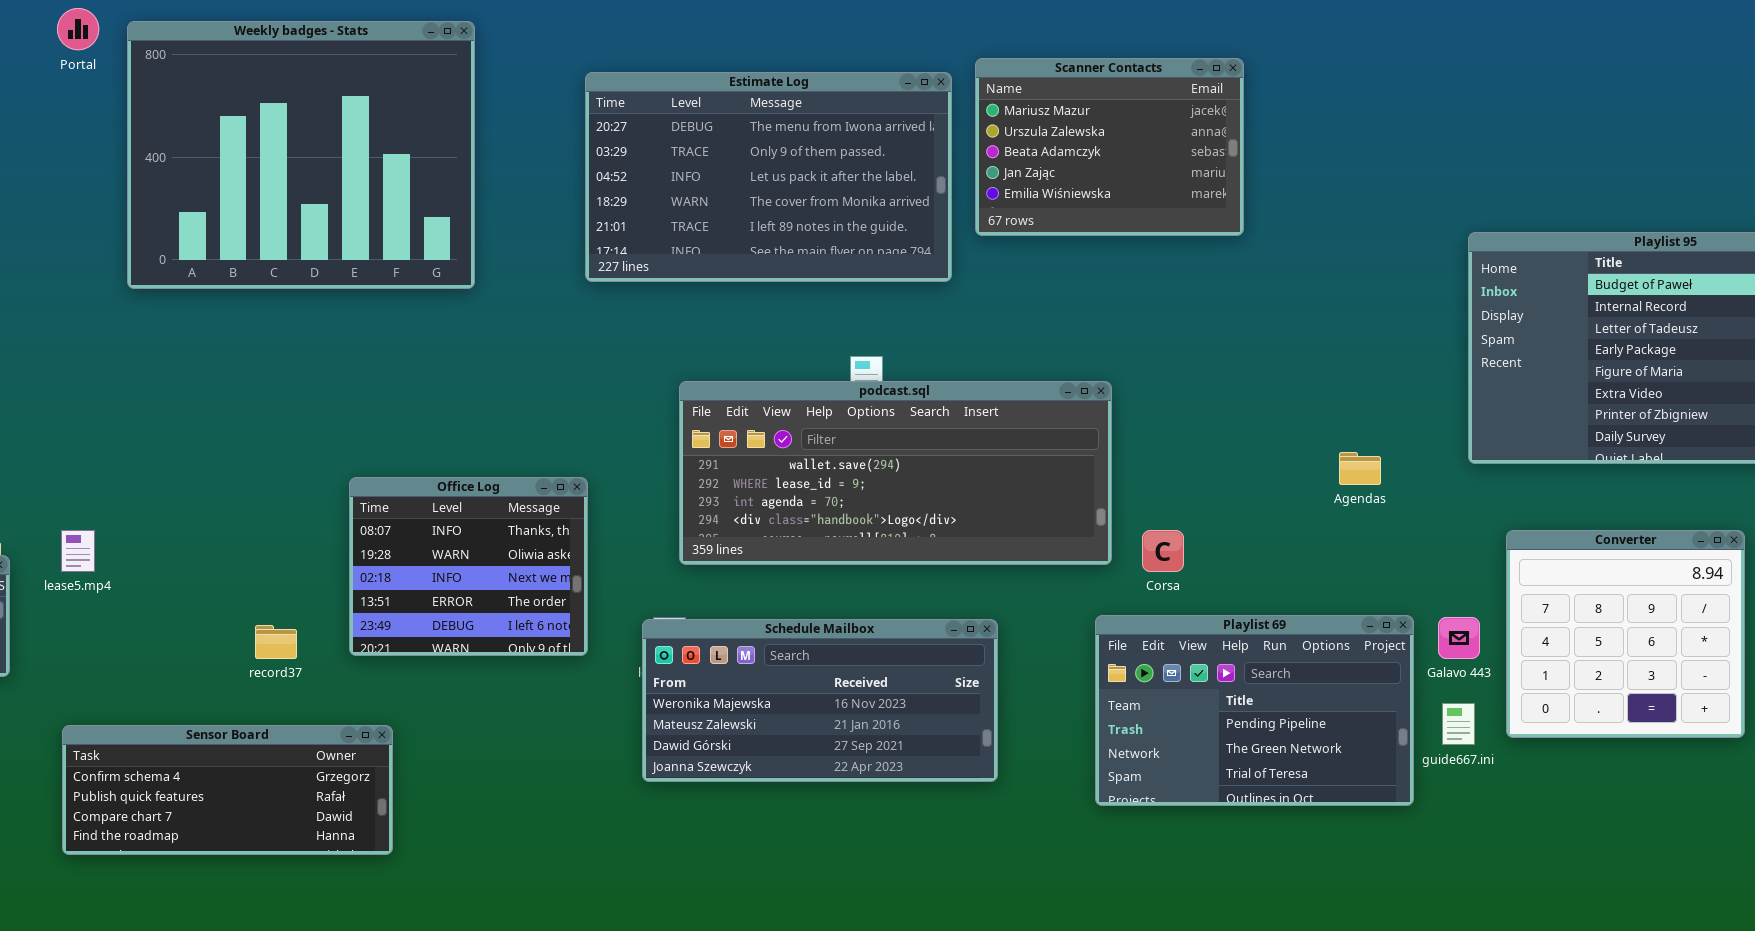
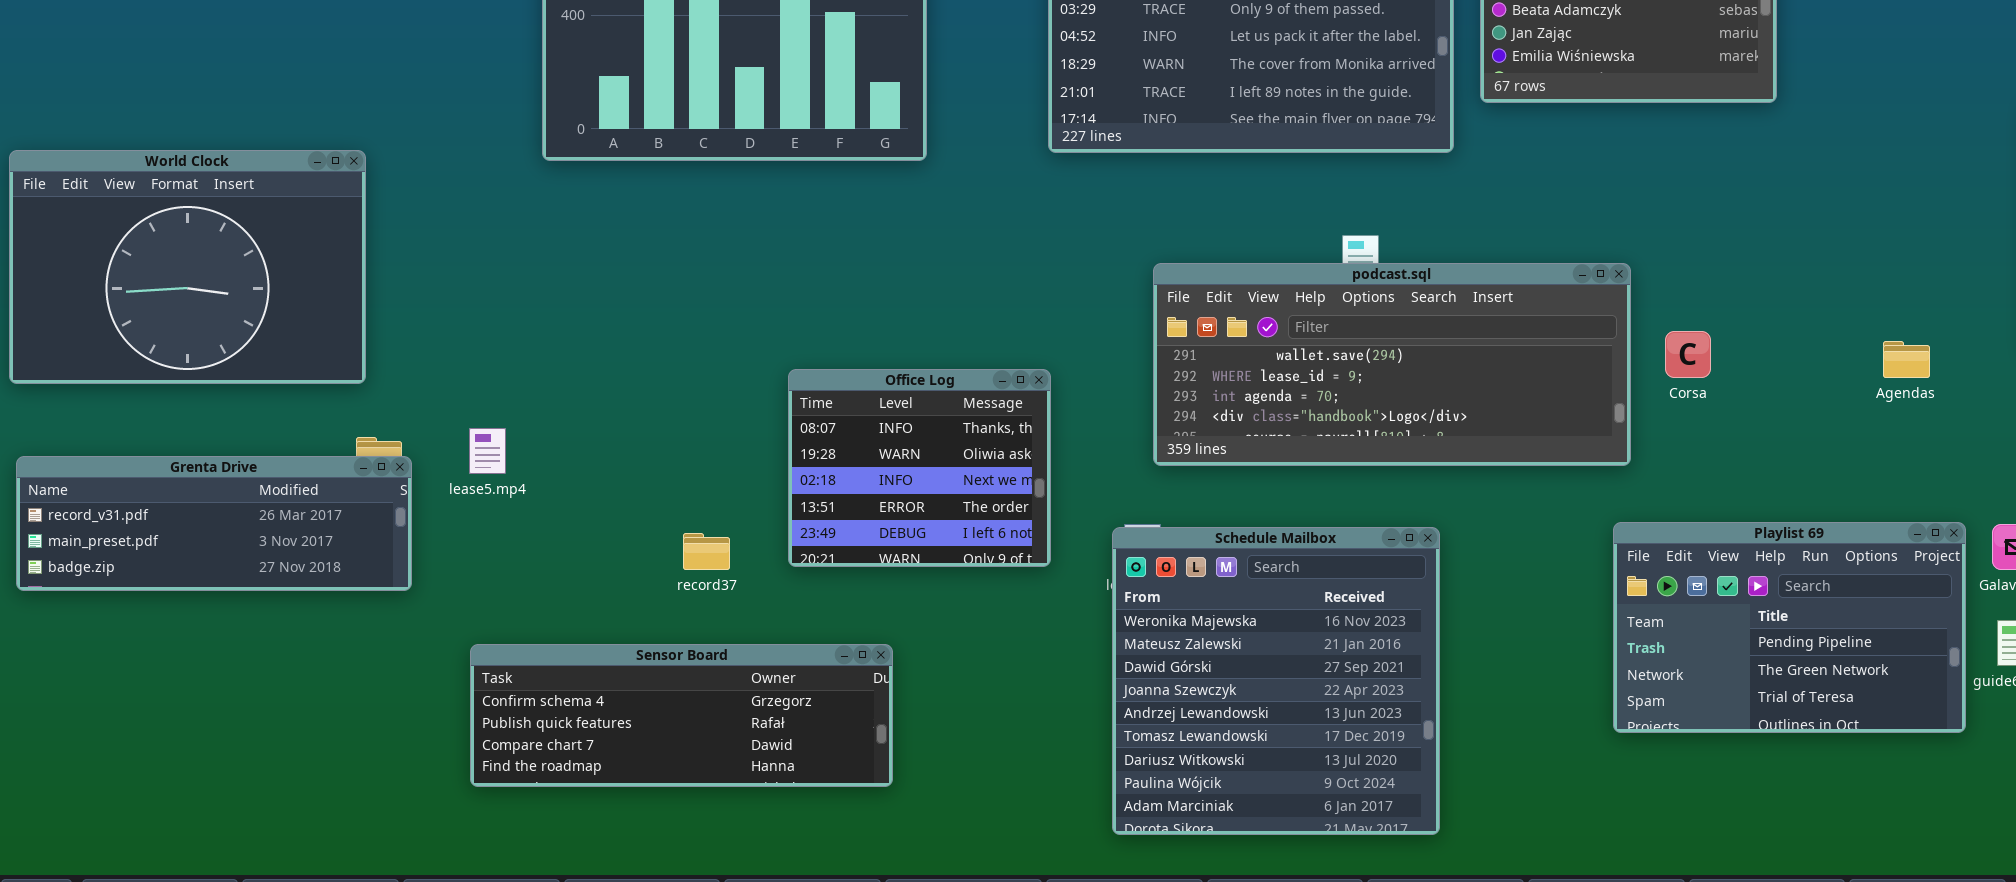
Corsa: [1142,530,1184,572] -> [1665,331,1711,378], moved
Schedule Mailbox: [642,619,998,782] -> [1112,527,1440,835], resized
Sensor Board: [62,725,393,855] -> [470,644,893,787], resized

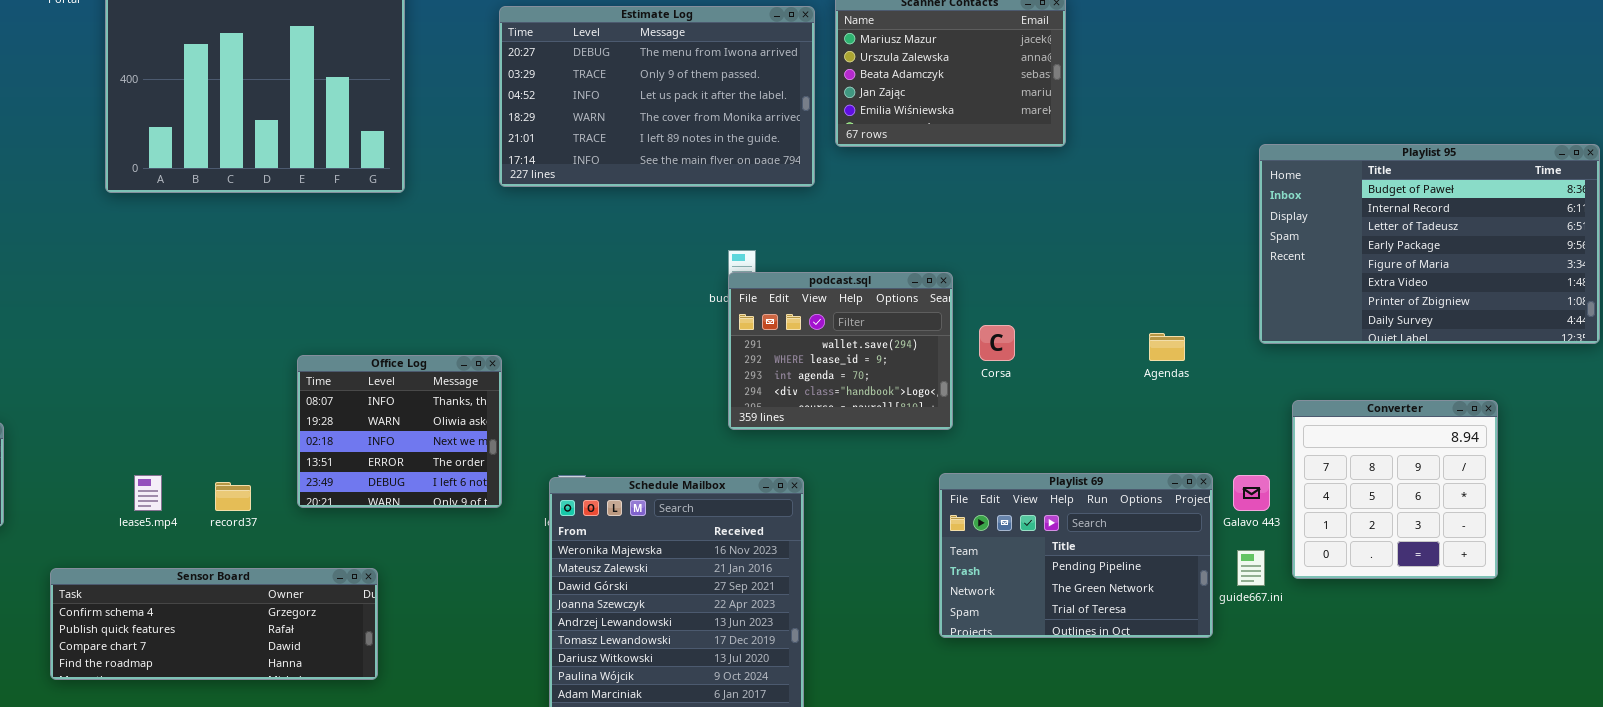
podcast.sql: [1153,263,1631,466] -> [728,272,953,430], resized
lease5.mp4: [469,428,506,474] -> [134,475,162,511], moved

